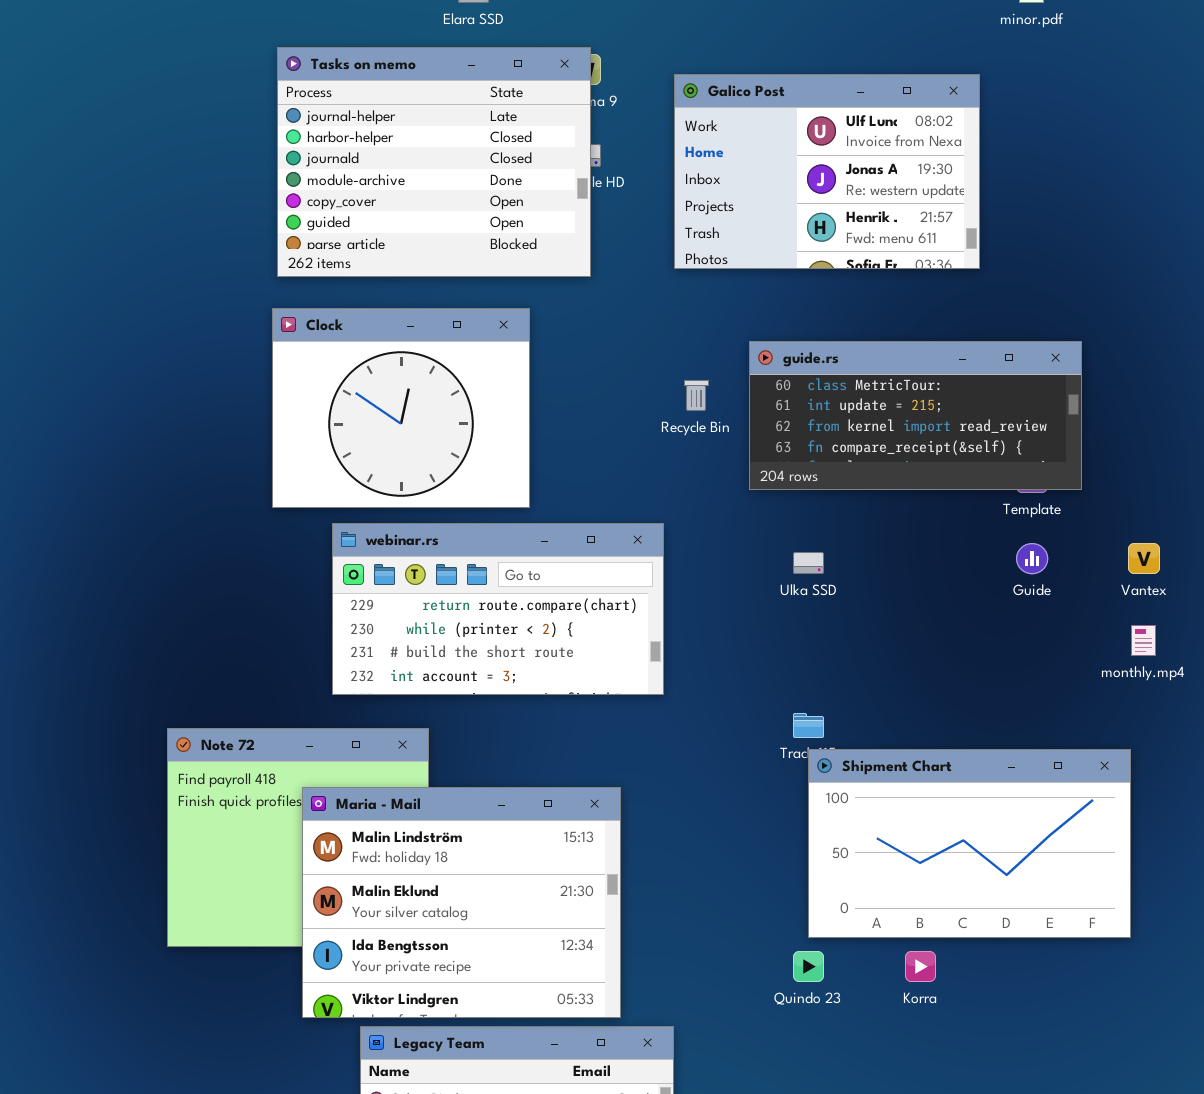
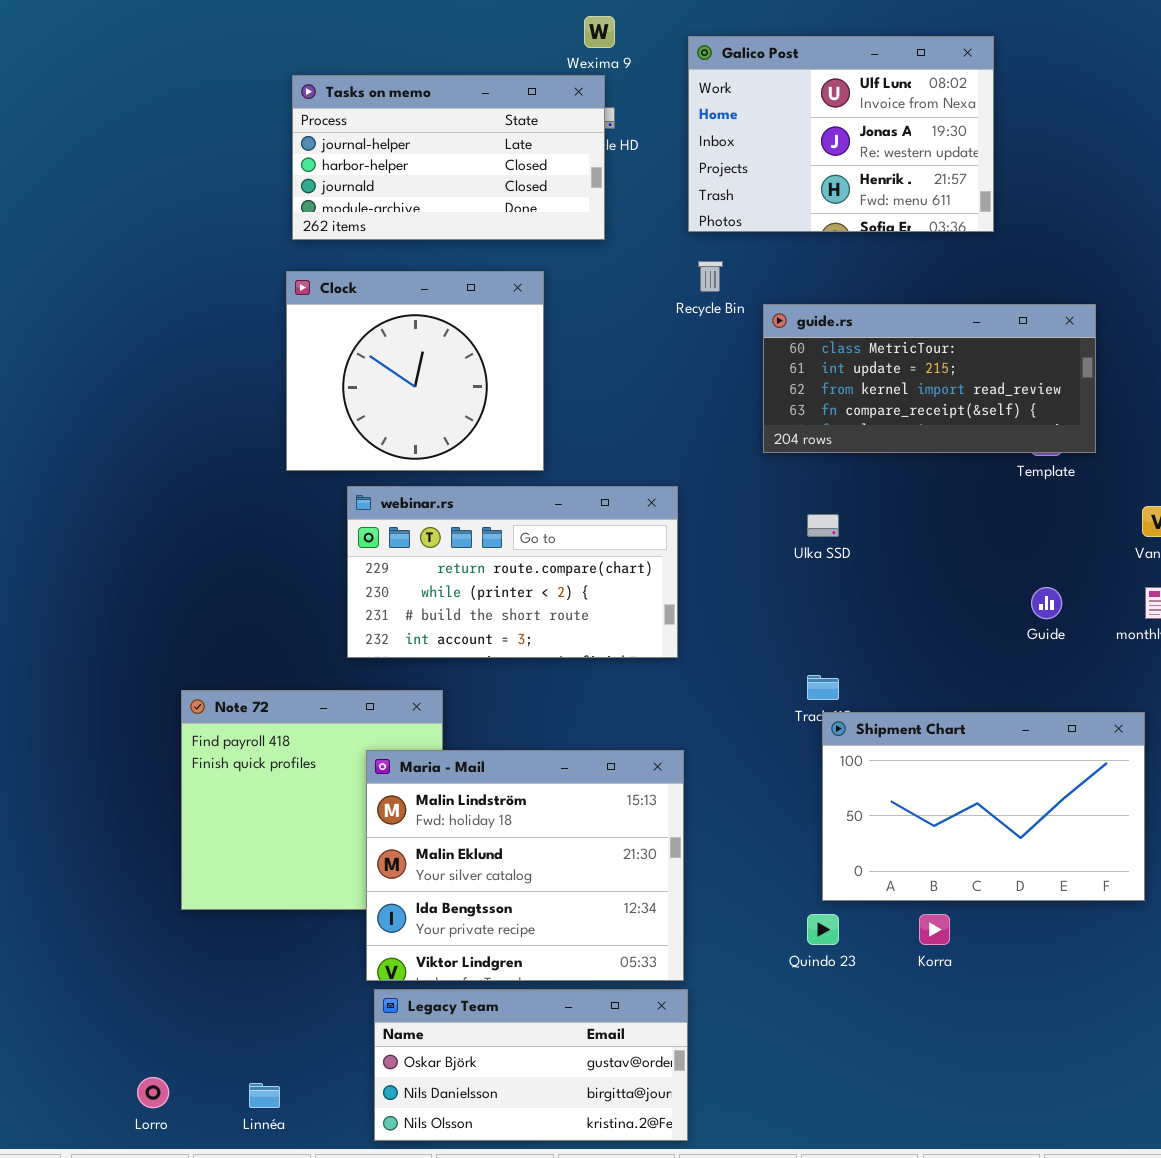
Tasks on memo: [277,47,591,277] -> [292,75,605,240], resized
Recycle Bin: [684,380,709,411] -> [698,261,723,292], moved
Guide: [1016,543,1048,574] -> [1031,587,1062,619], moved
Maria - Mail: [302,787,621,1018] -> [366,750,684,981], moved

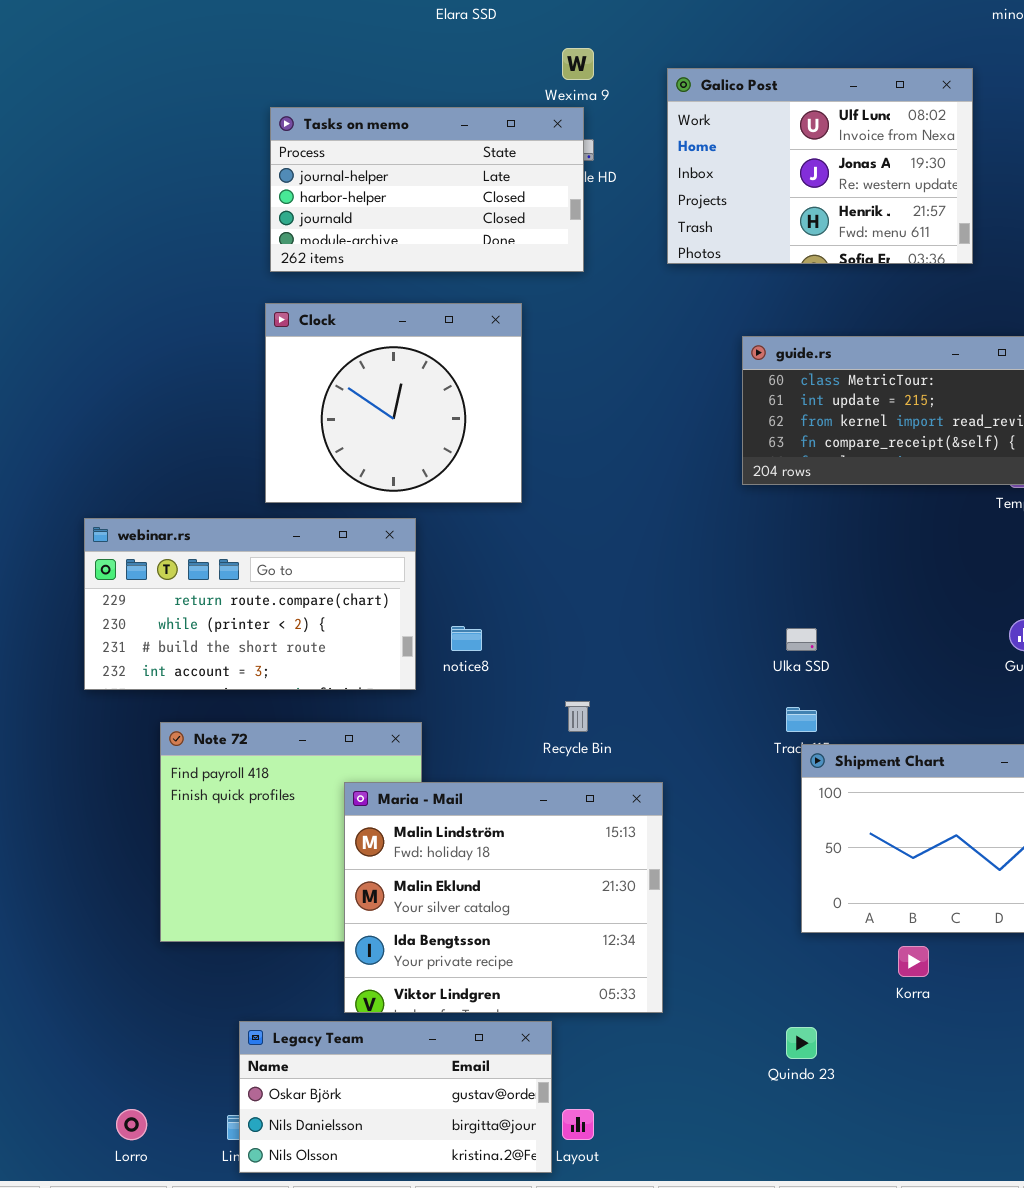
Recycle Bin: [698,261,723,292] -> [565,701,590,732], moved
webinar.rs: [347,486,678,658] -> [84,518,416,690], moved
Ulka SSD: [807,514,839,537] -> [786,628,817,651], moved
Quindo 23: [807,914,839,945] -> [786,1027,817,1059], moved
Legacy Team: [374,989,688,1141] -> [239,1021,552,1173], moved

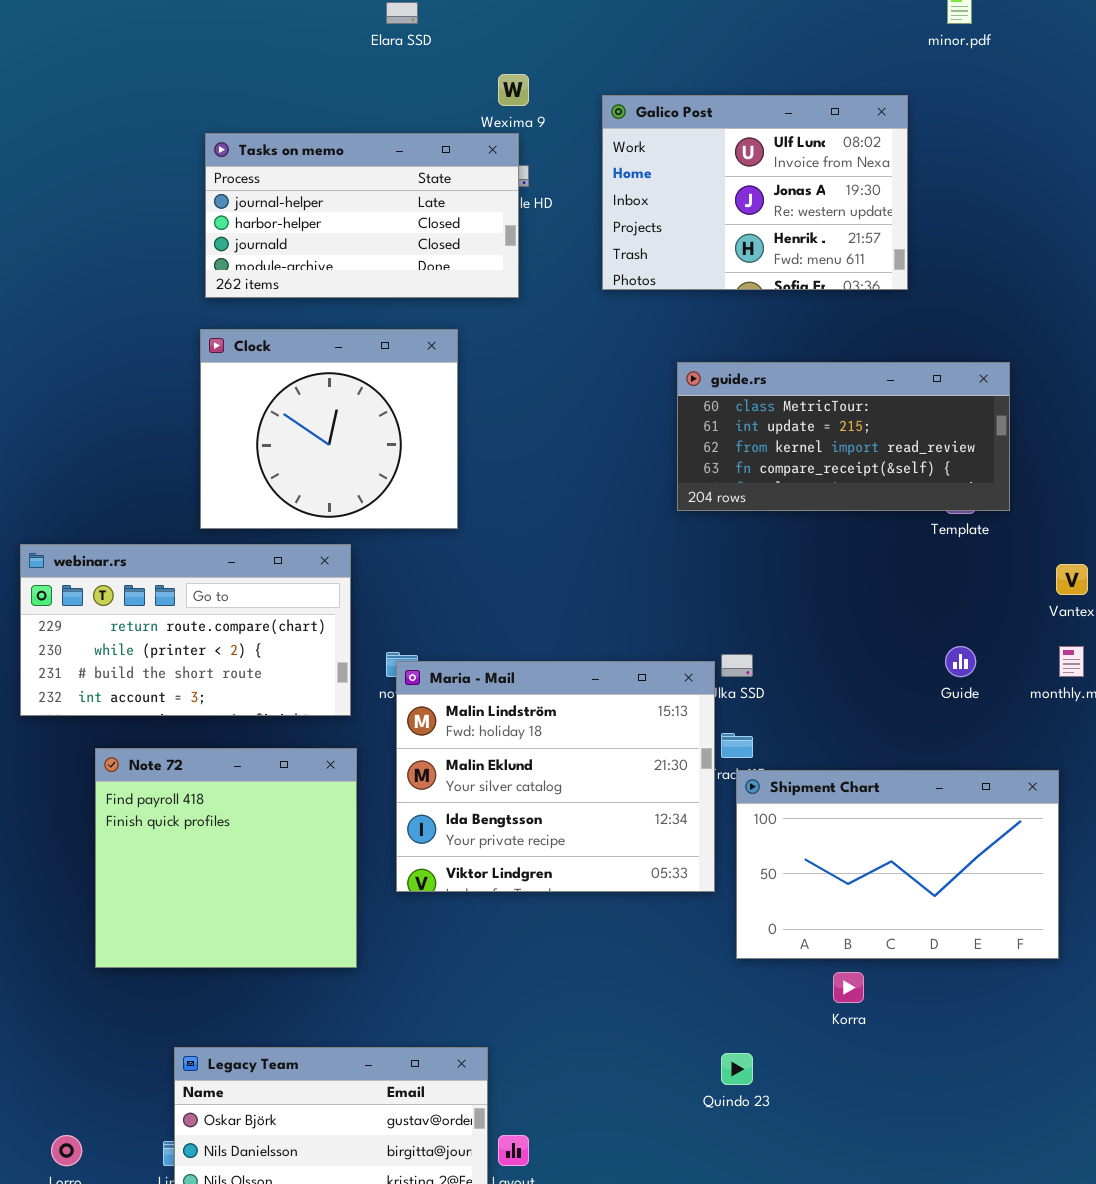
Maria - Mail: [344,782,663,1013] -> [396,661,715,892], moved

